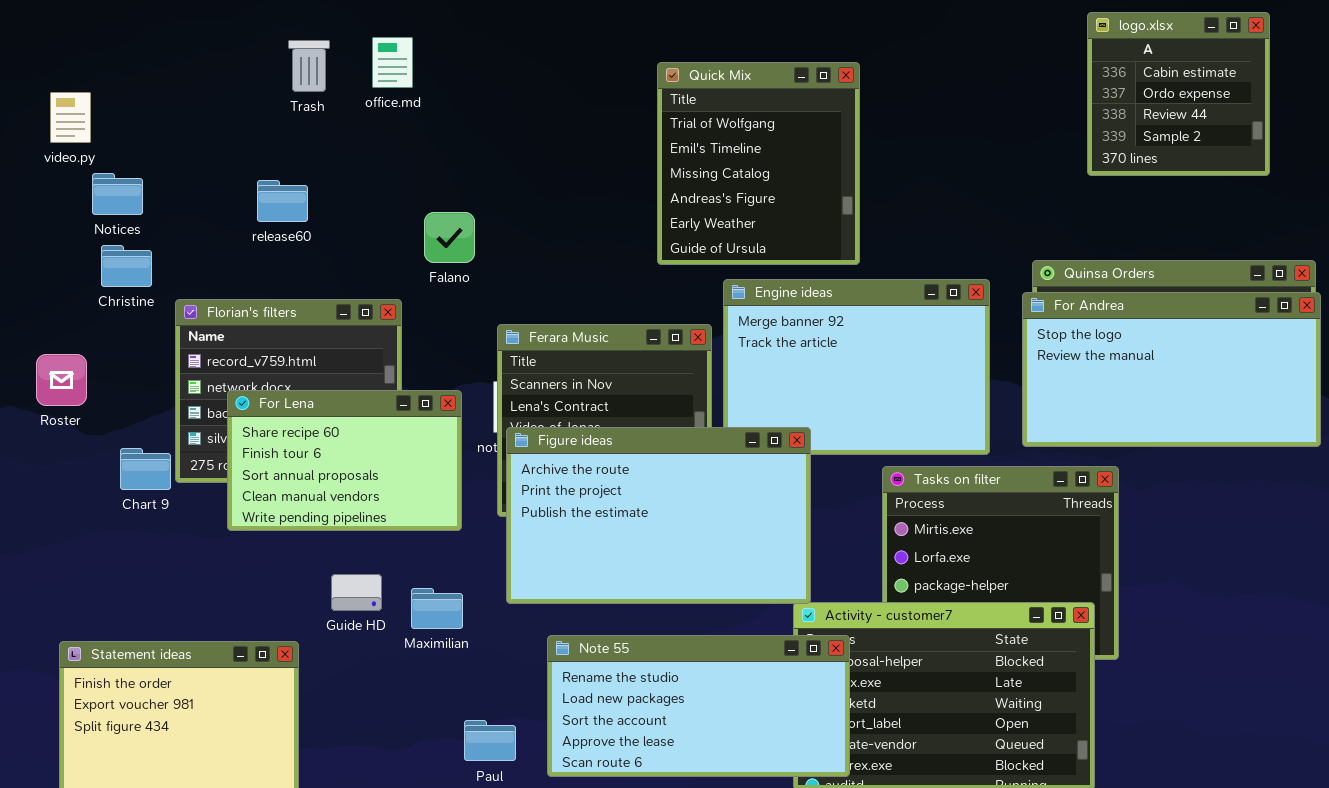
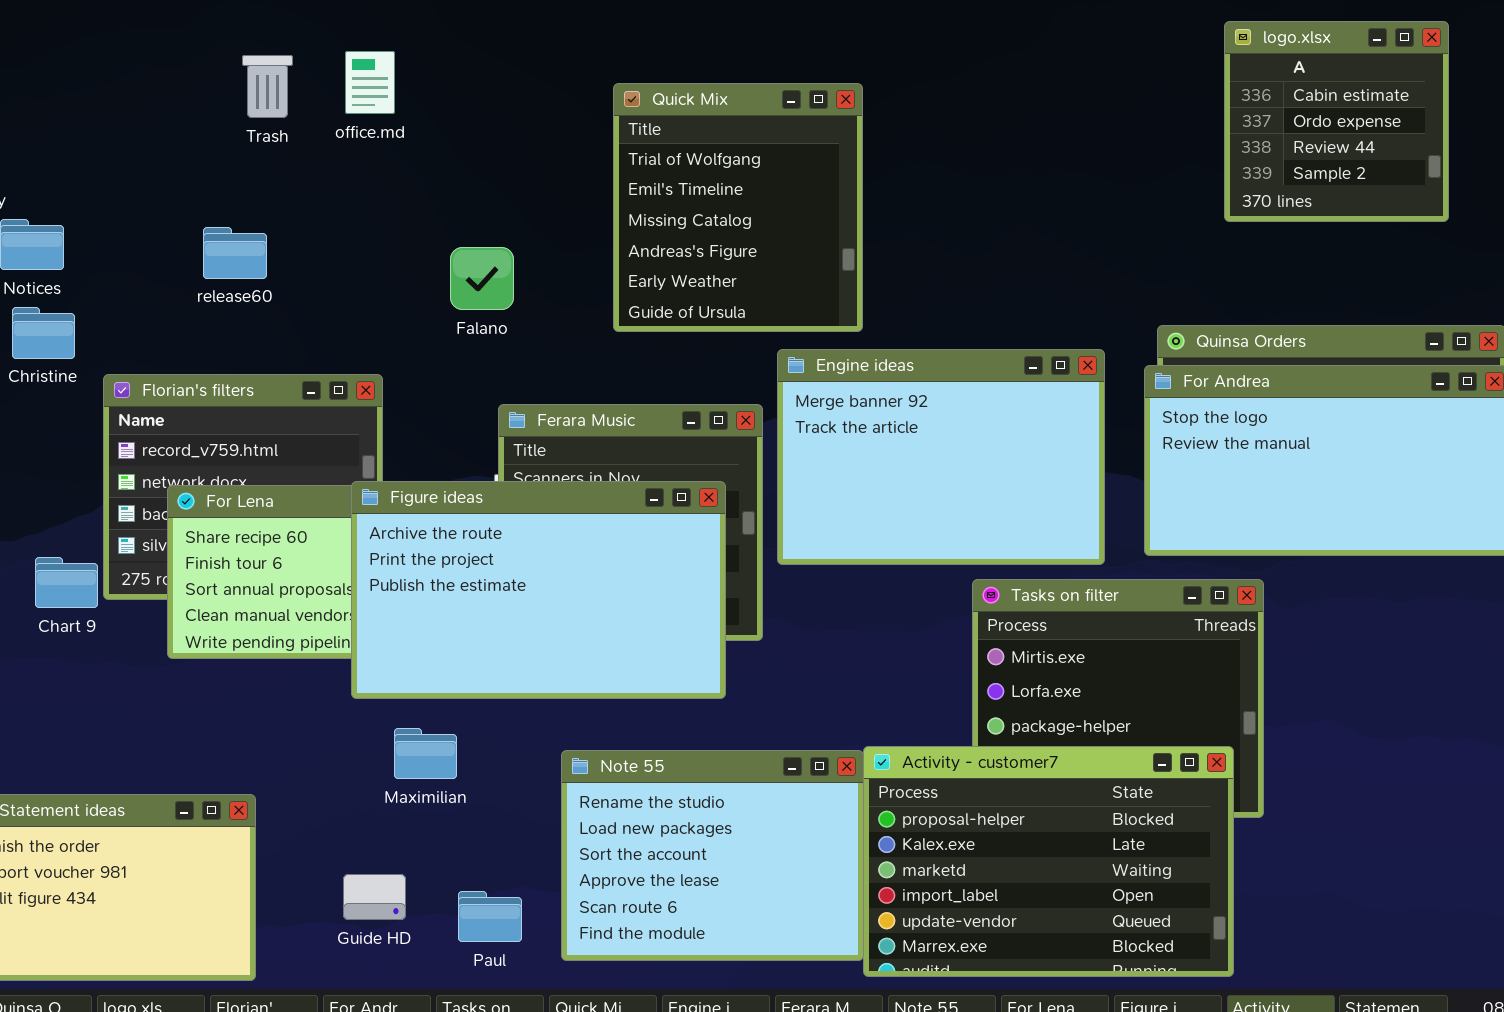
Quick Mix: [657,62,860,265] -> [613,83,863,332], moved
Falano: [424,212,475,263] -> [450,247,514,310], moved
Figure ideas: [506,427,811,604] -> [351,481,726,699], moved
Guide HD: [331,574,382,611] -> [343,874,406,920], moved
Note 55: [547,635,850,777] -> [561,750,864,961], resized

